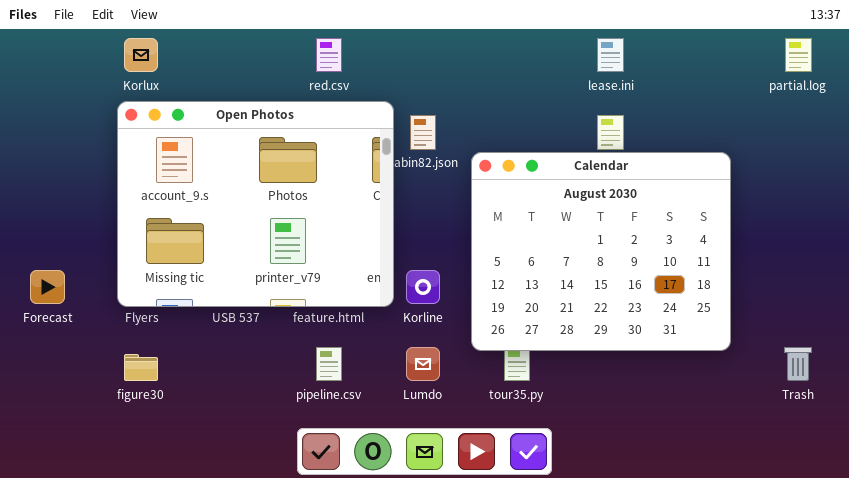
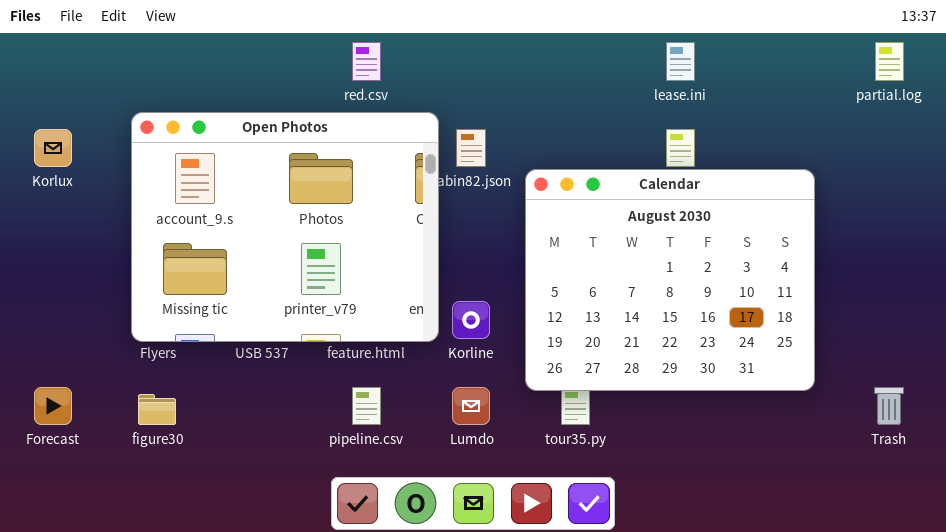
Korlux: [124,38,158,72] -> [34,129,72,167], moved
Forecast: [30,270,65,304] -> [34,387,72,425], moved

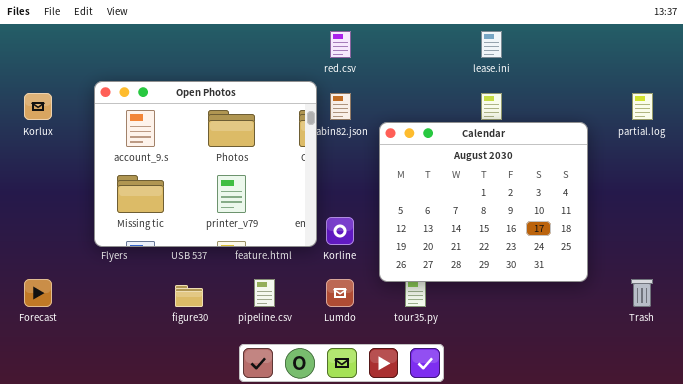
red.csv: [352,42,381,81] -> [330,31,351,58], moved
partial.log: [875,42,904,81] -> [632,93,653,120], moved
figure30: [138,394,176,425] -> [175,285,203,307], moved

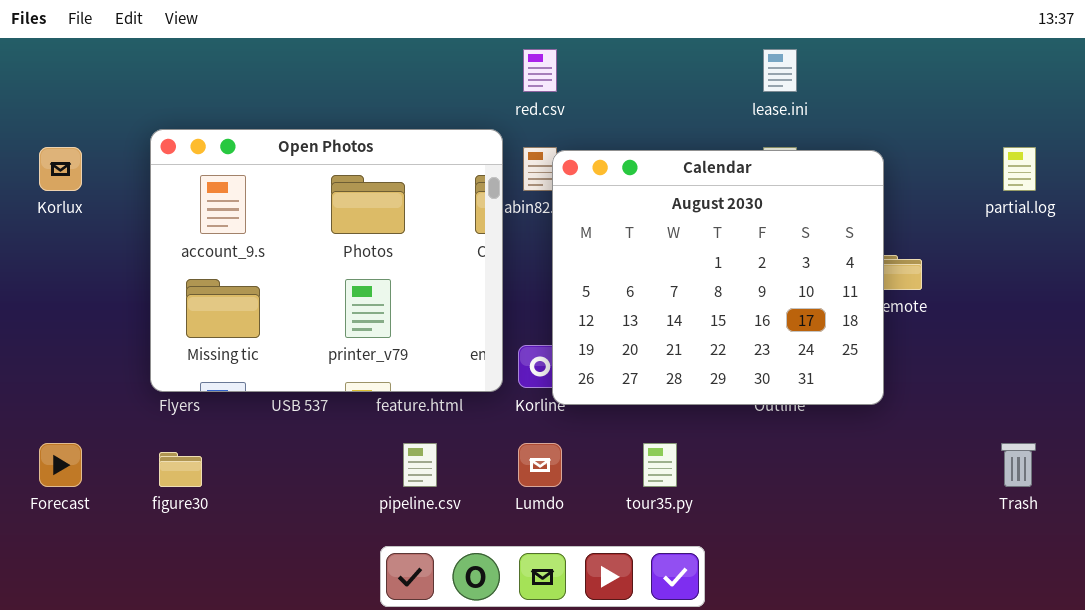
Calendar: [379,122,588,282] -> [552,150,884,405], moved
figure30: [175,285,203,307] -> [159,452,202,487], moved

